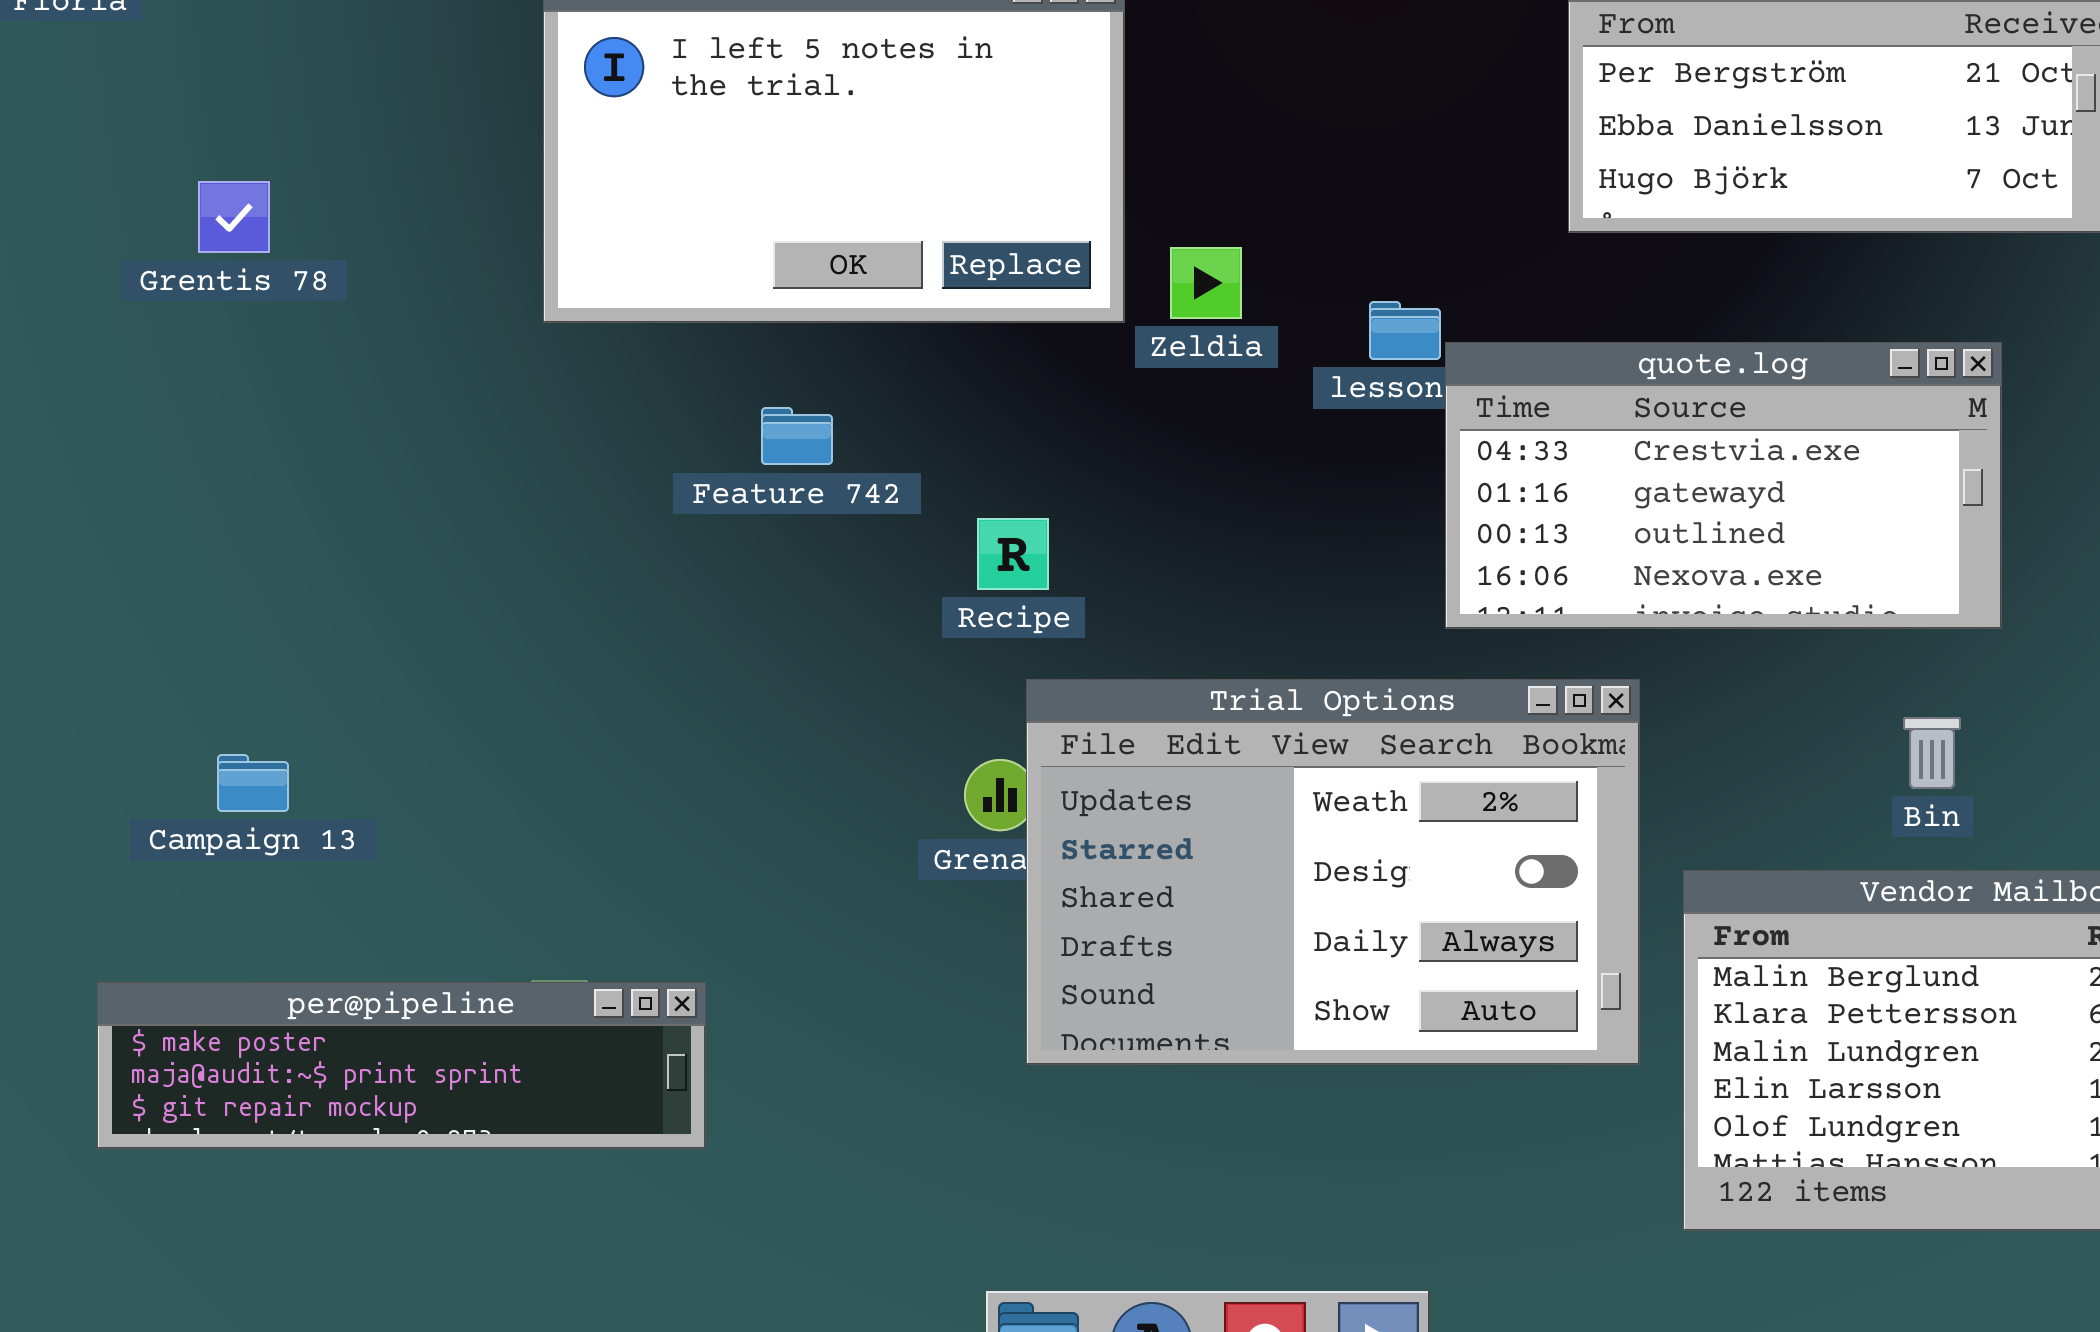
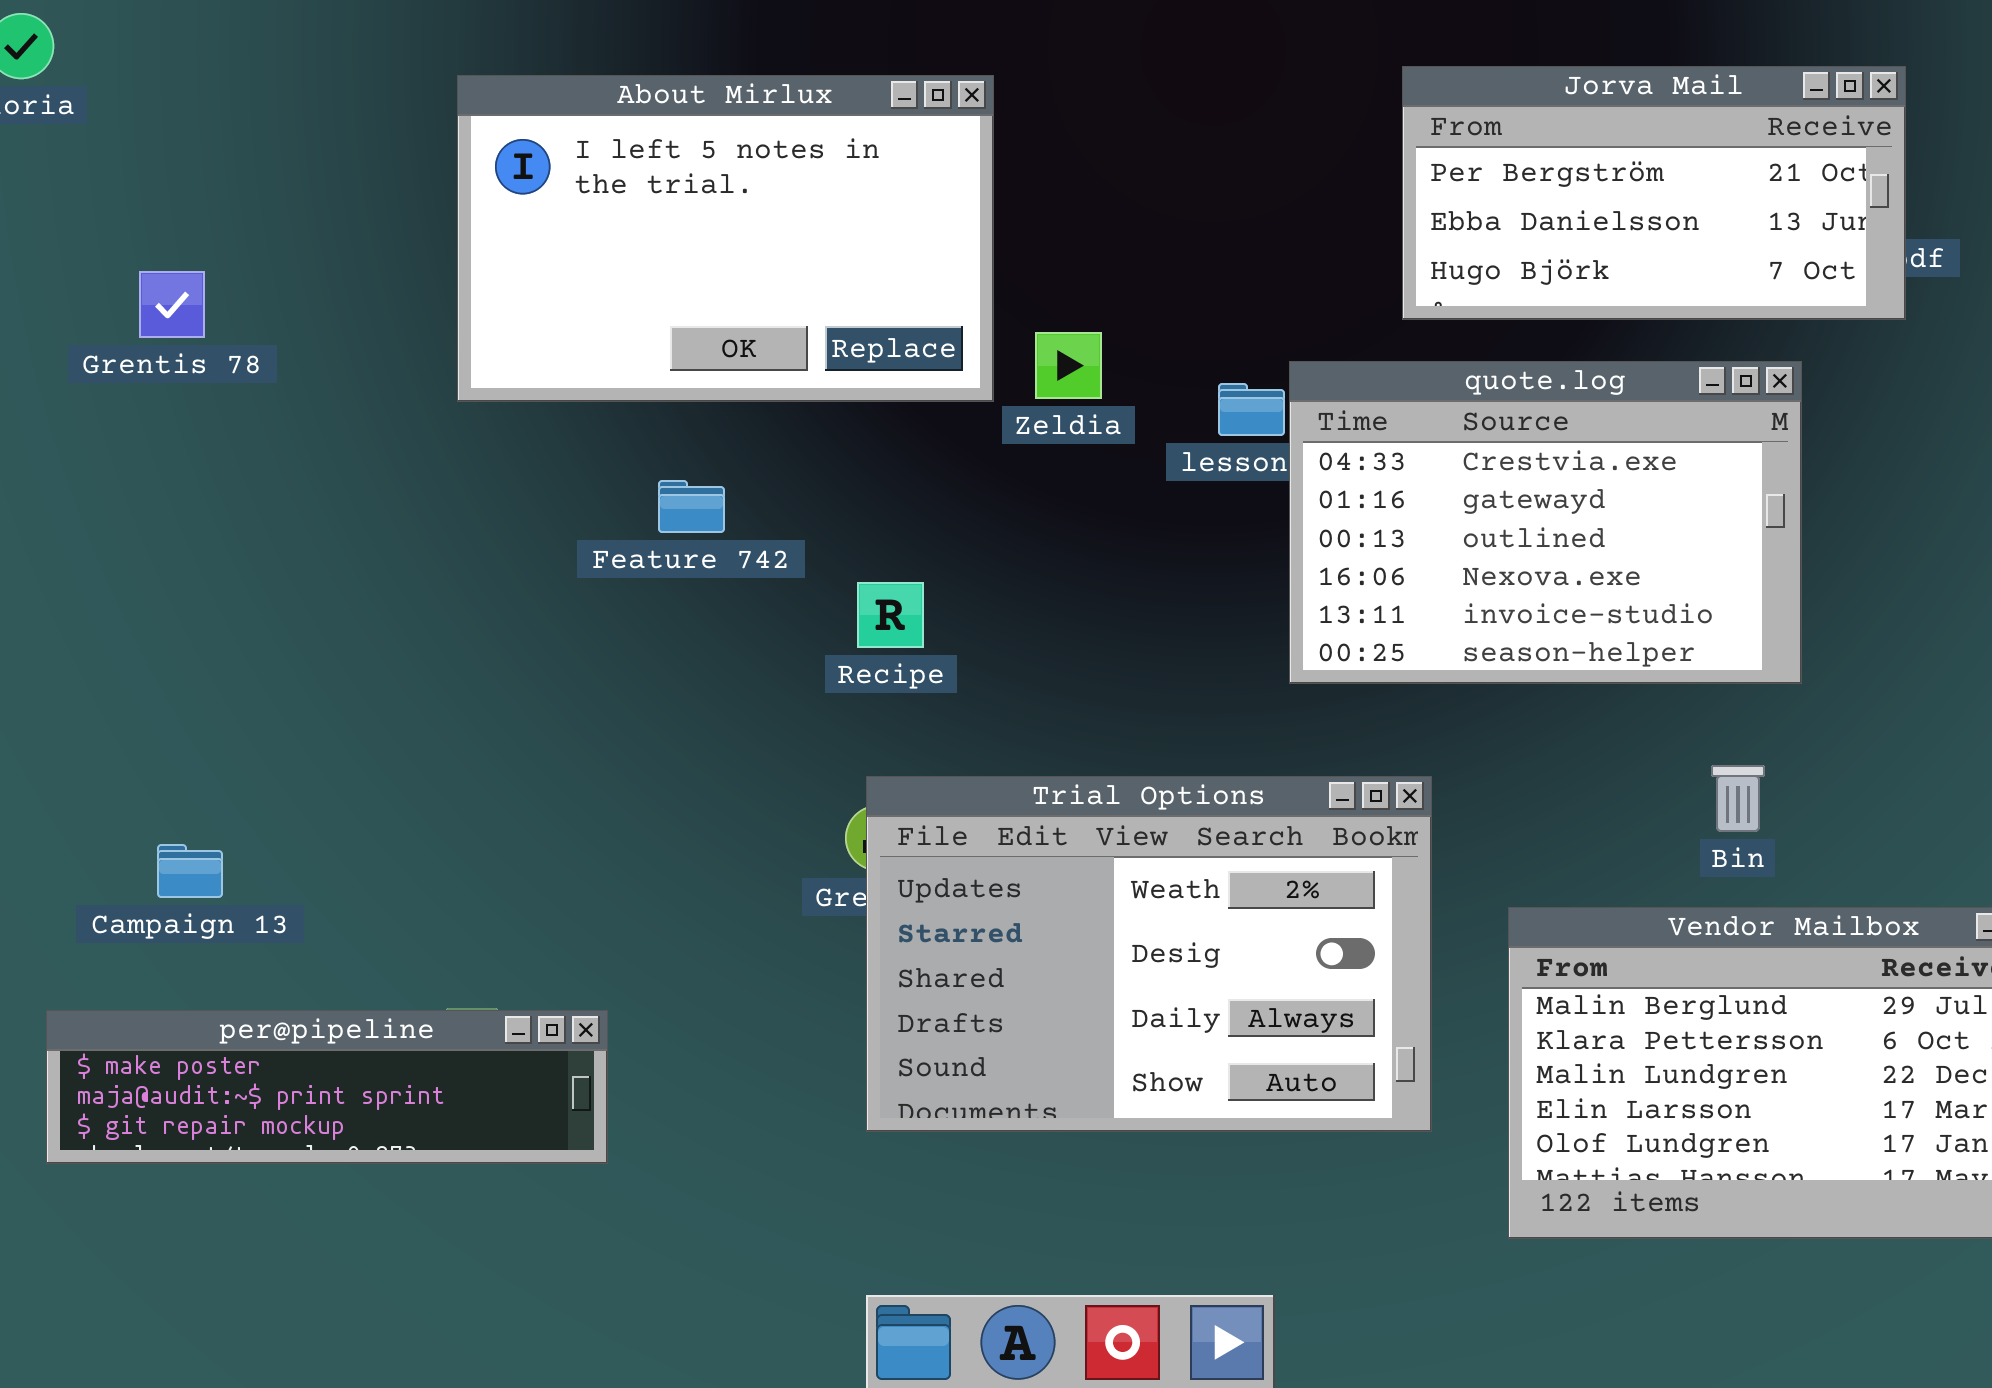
quote.log: [1445,342,2002,629] -> [1289,361,1802,684], resized
Trial Options: [1026,679,1640,1065] -> [866,776,1432,1132], moved
Campaign 13: [217,754,289,812] -> [157,844,223,898], moved

